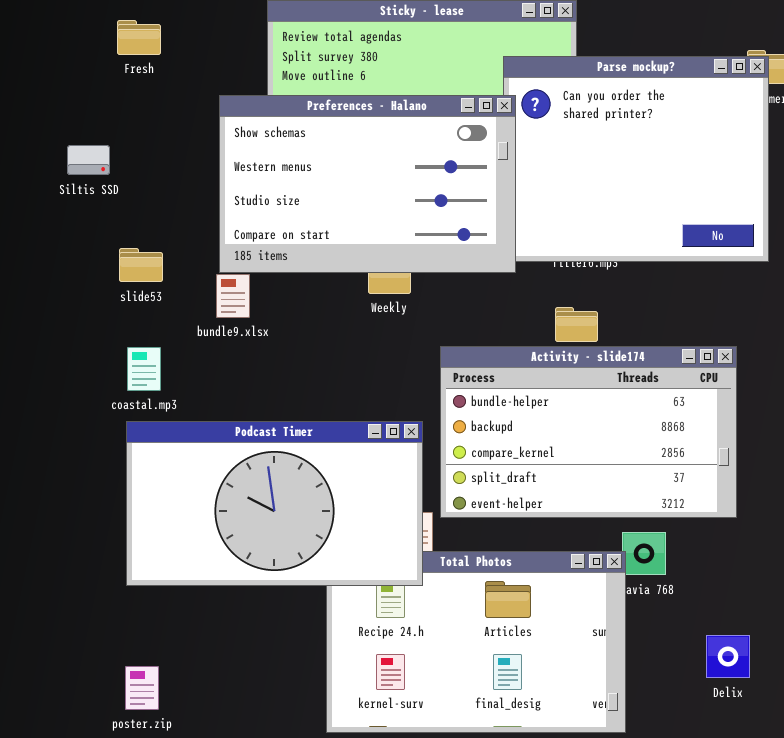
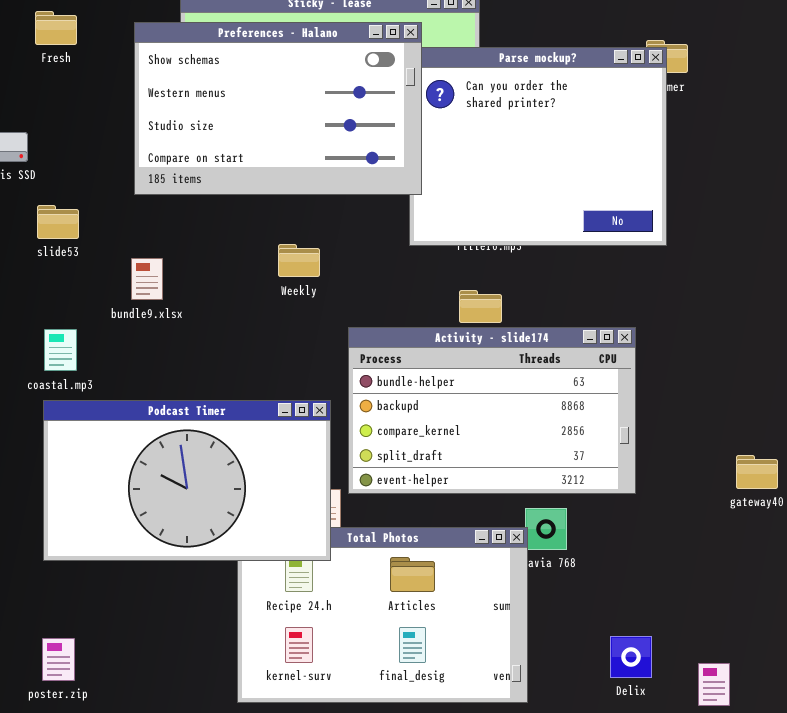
Preferences - Halano: [219,95,516,273] -> [134,22,422,195], moved
slide53: [119,248,163,282] -> [37,205,79,239], moved
Delix: [706,635,750,678] -> [610,636,652,678], moved

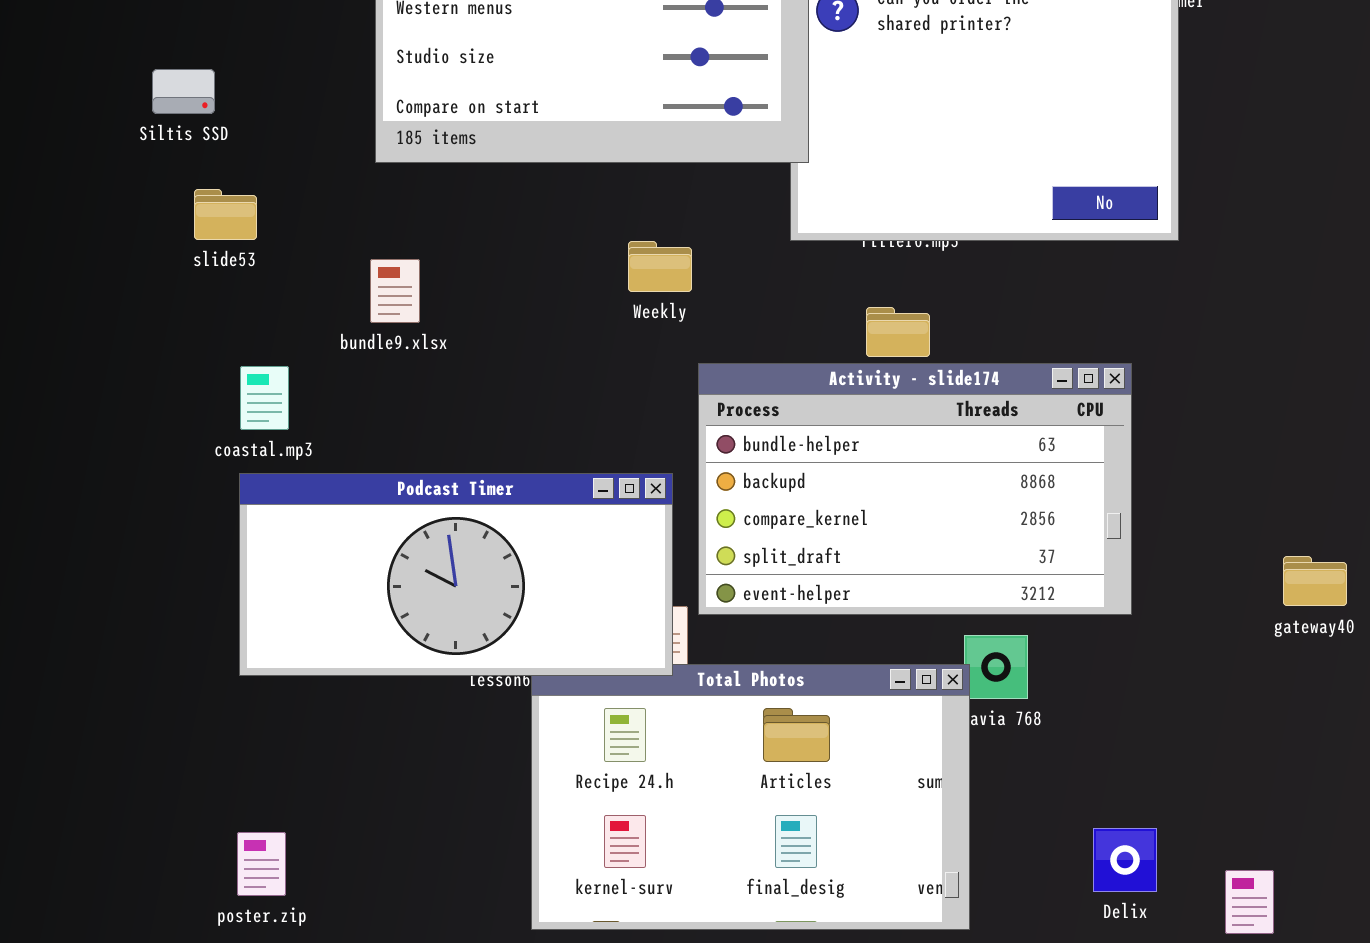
slide53: [37,205,79,239] -> [194,189,257,240], moved
Weekly: [278,244,320,277] -> [628,241,692,292], moved
Podcast Timer: [43,400,331,561] -> [239,473,673,676], resized

